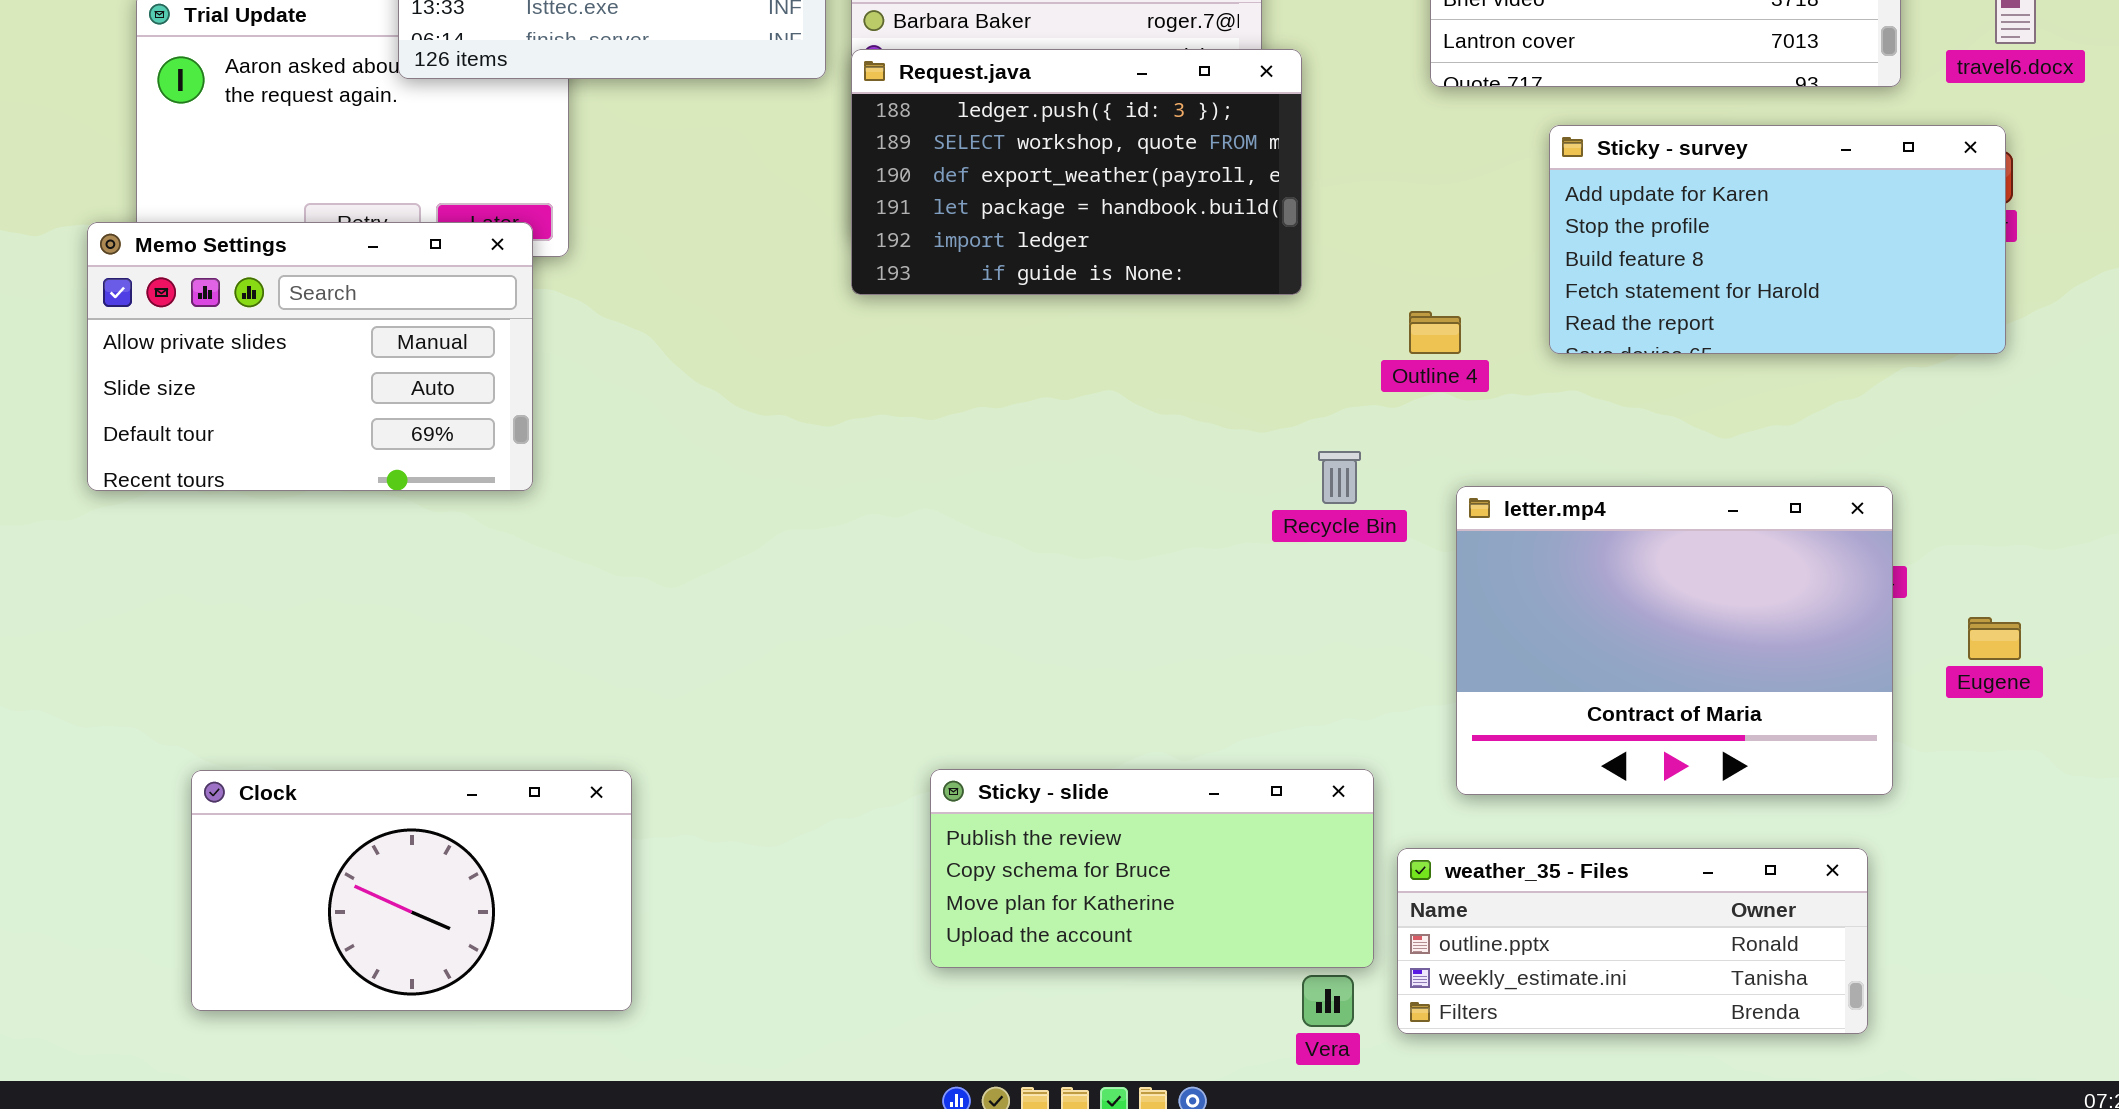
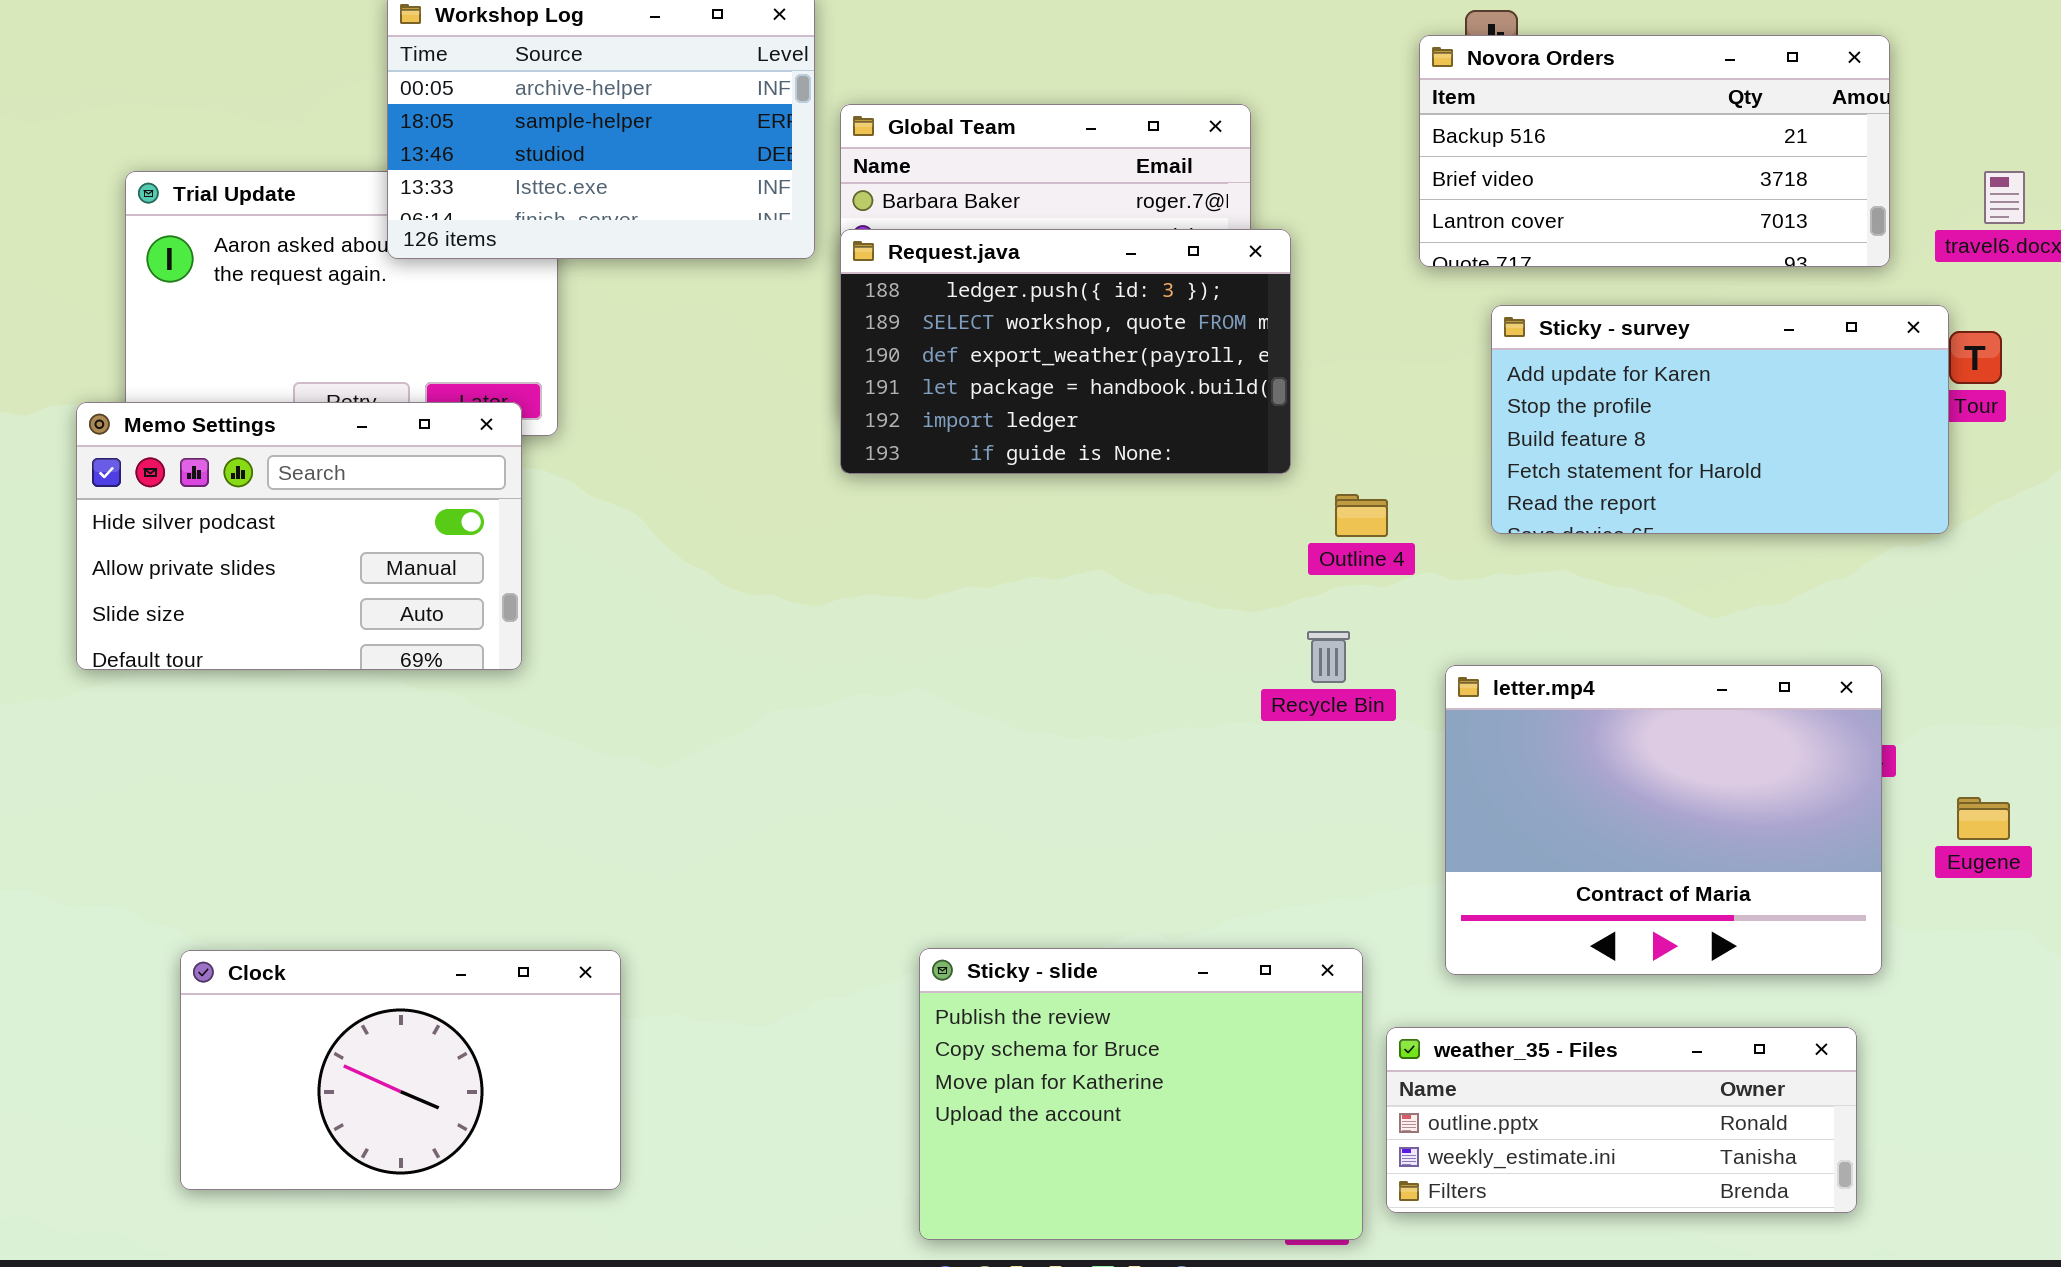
Sticky - survey: [1549,125,2006,354] -> [1491,305,1949,534], moved
Memo Settings: [87,222,533,491] -> [76,402,522,670], scrolled up 1 row
Outline 4: [1409,311,1461,354] -> [1335,494,1388,537], moved
Sticky - slide: [930,769,1374,968] -> [919,948,1363,1240], resized

